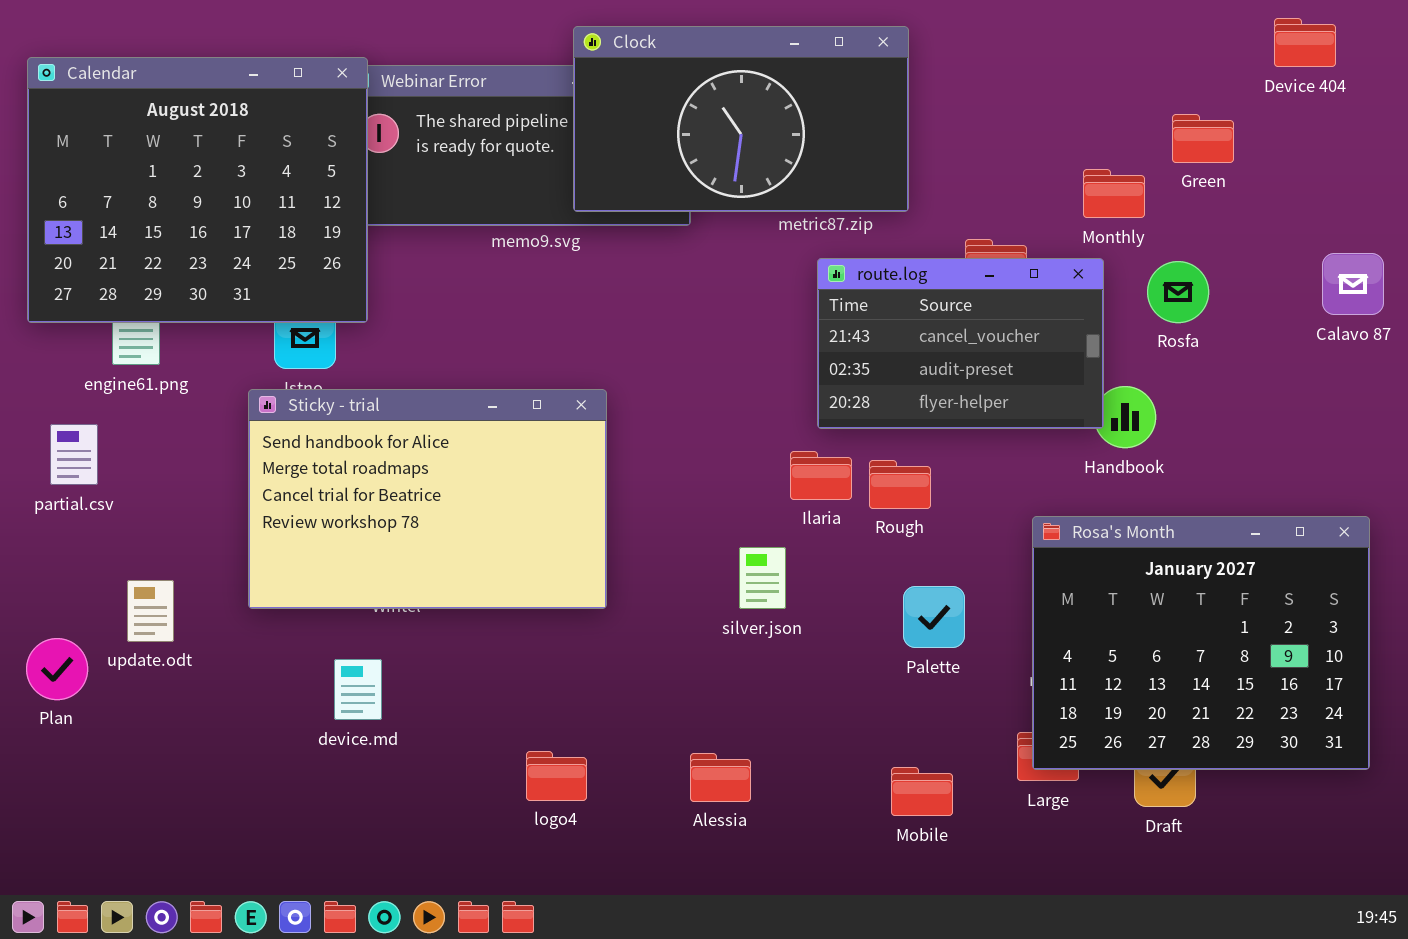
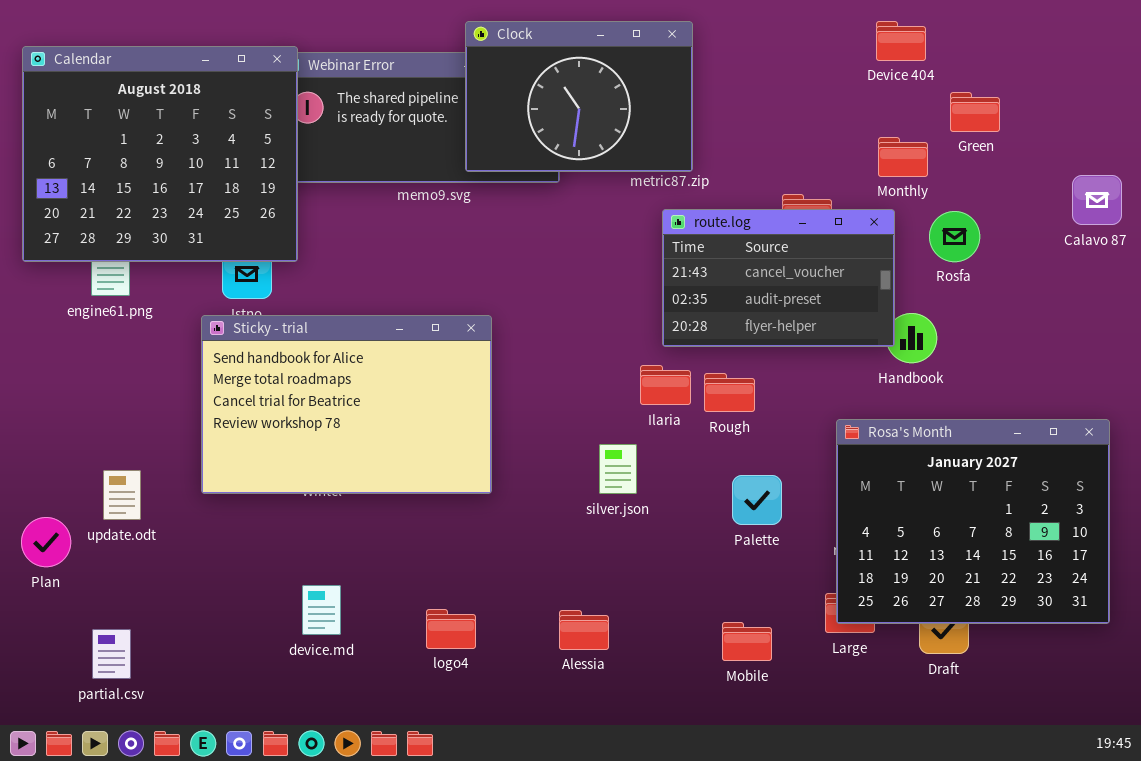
Device 404: [1274,18,1336,67] -> [876,21,926,61], moved
Clock: [573,26,909,212] -> [465,21,693,172], resized
Calavo 87: [1322,253,1384,315] -> [1072,175,1122,225], moved
partial.csv: [50,424,98,485] -> [92,629,131,679], moved
device.md: [334,659,382,720] -> [302,585,341,635], moved

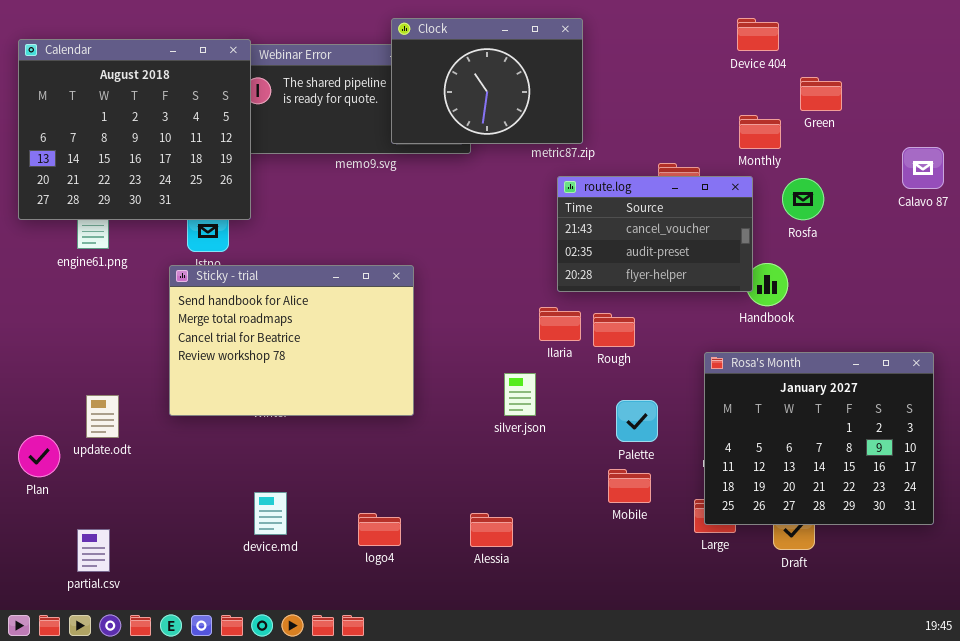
Mobile: [722,622,772,661] -> [608,469,651,503], moved

